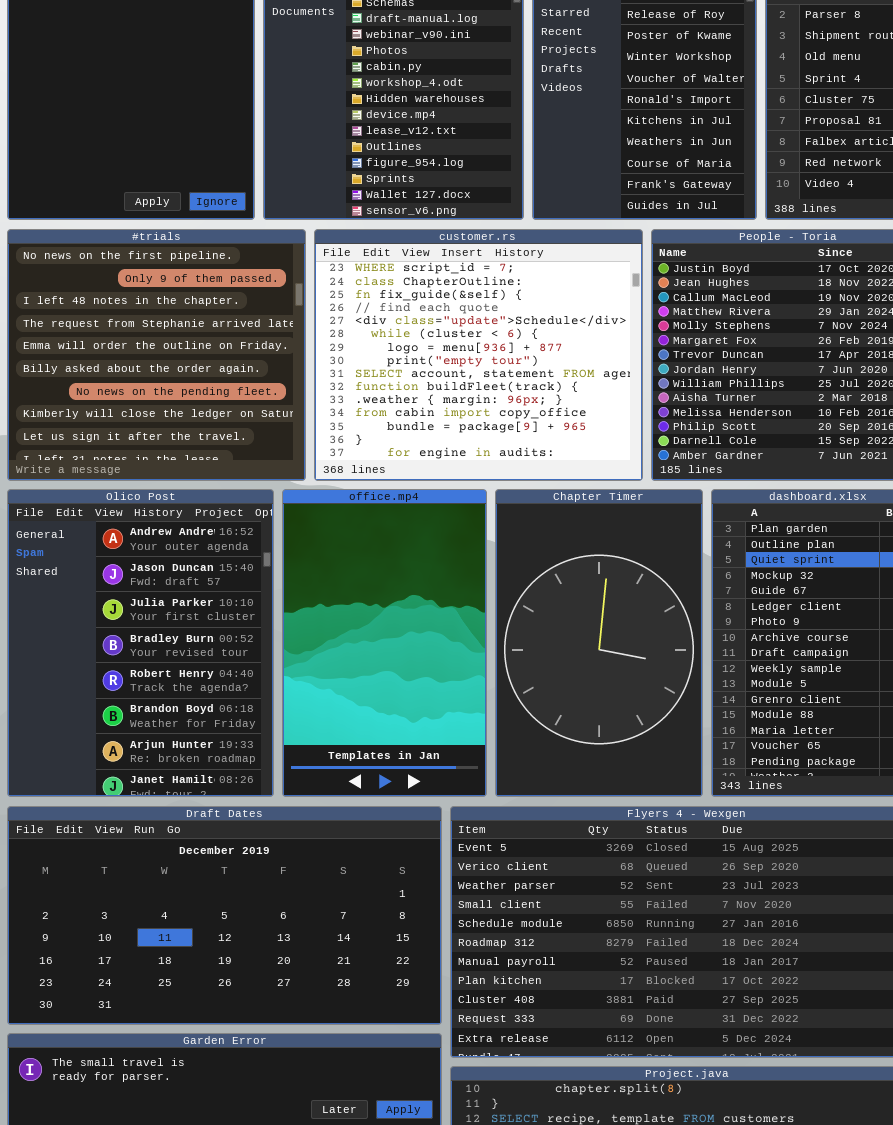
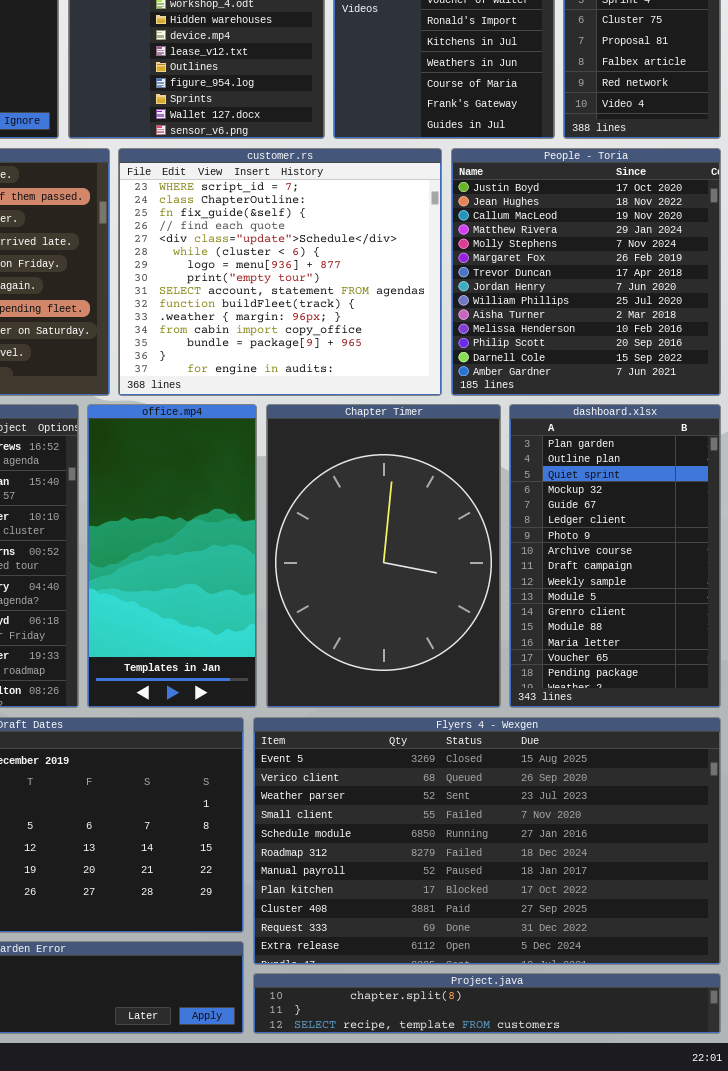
office.mp4: [282,489,487,797] -> [87,404,257,708], resized
Chapter Timer: [495,489,703,797] -> [266,404,501,708], resized

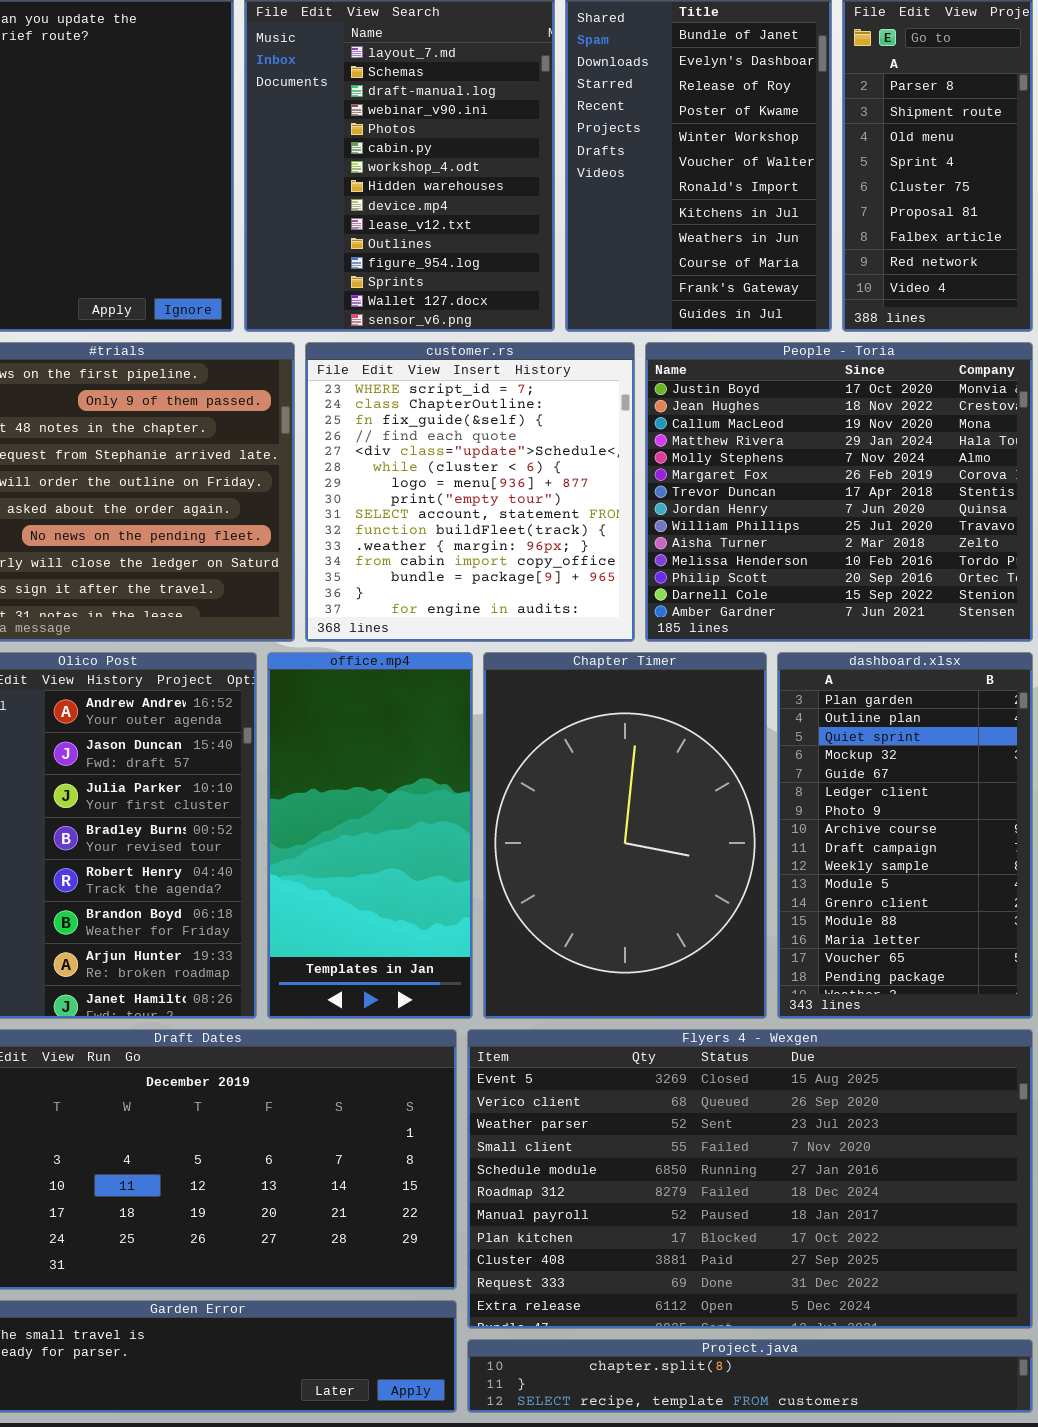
customer.rs: [118,148,442,396] -> [305,342,635,642], resized
People - Toria: [451,148,721,396] -> [645,342,1033,642], resized

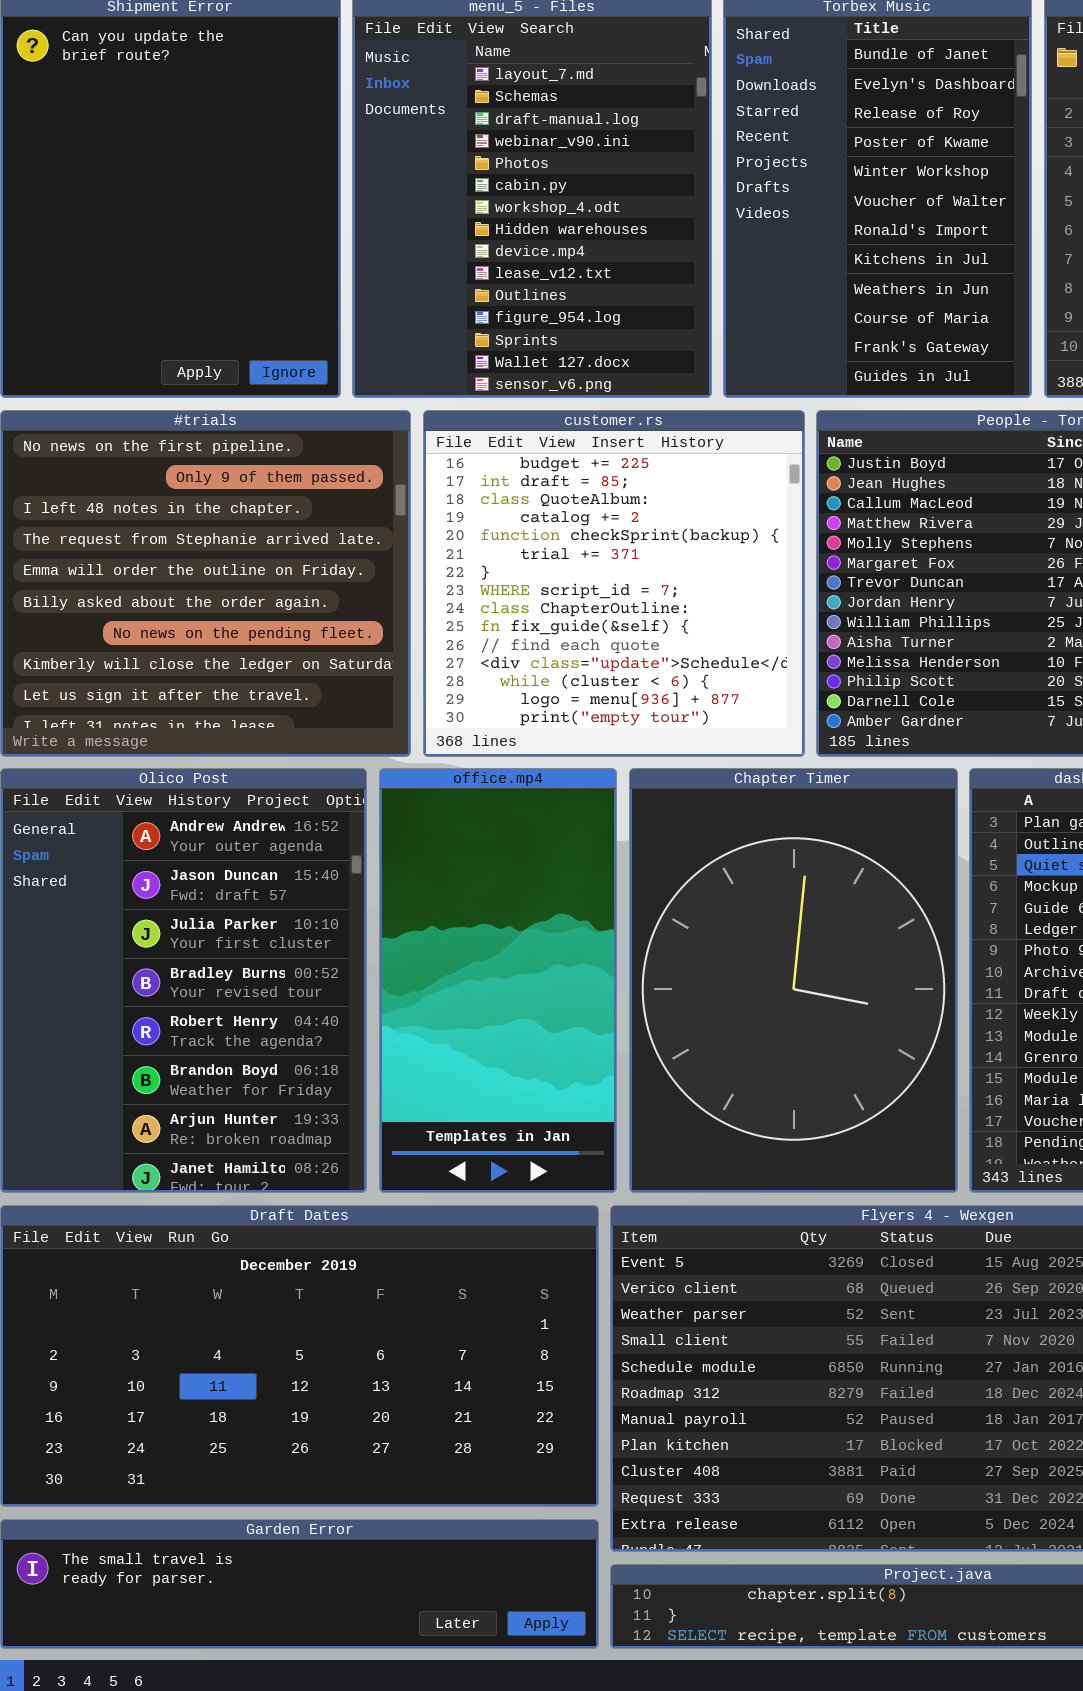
customer.rs: [305,342,635,642] -> [423,410,805,757], scrolled up 7 rows

